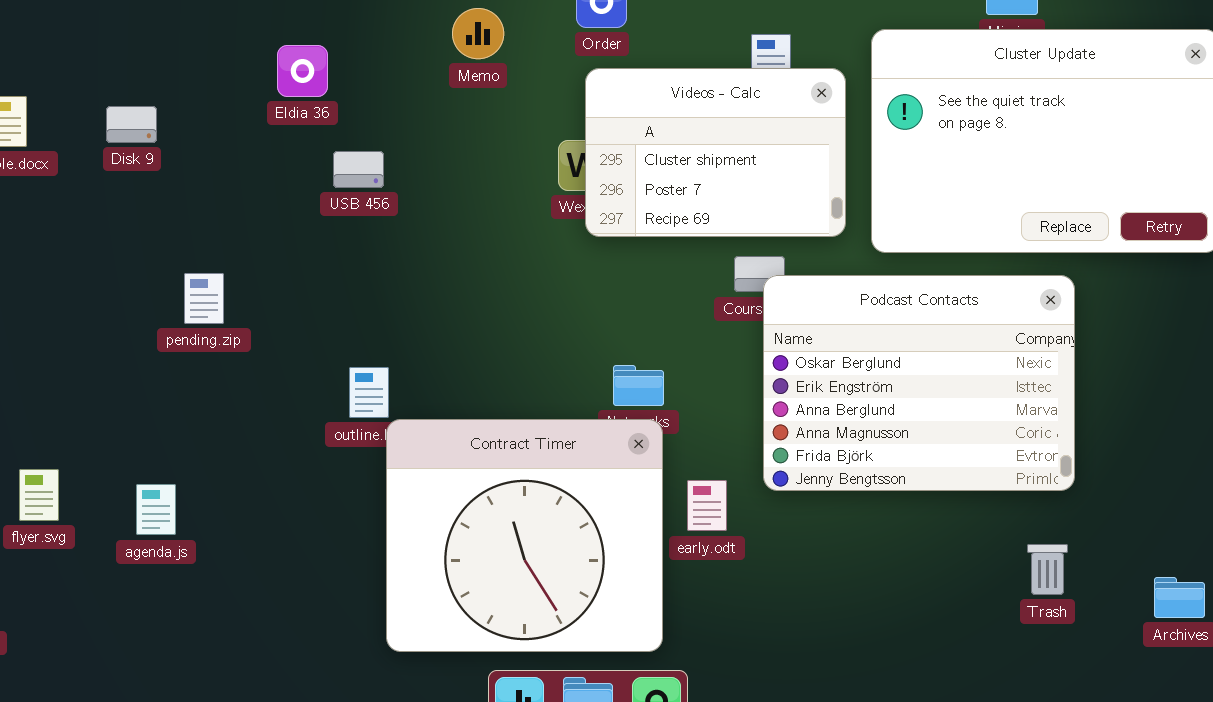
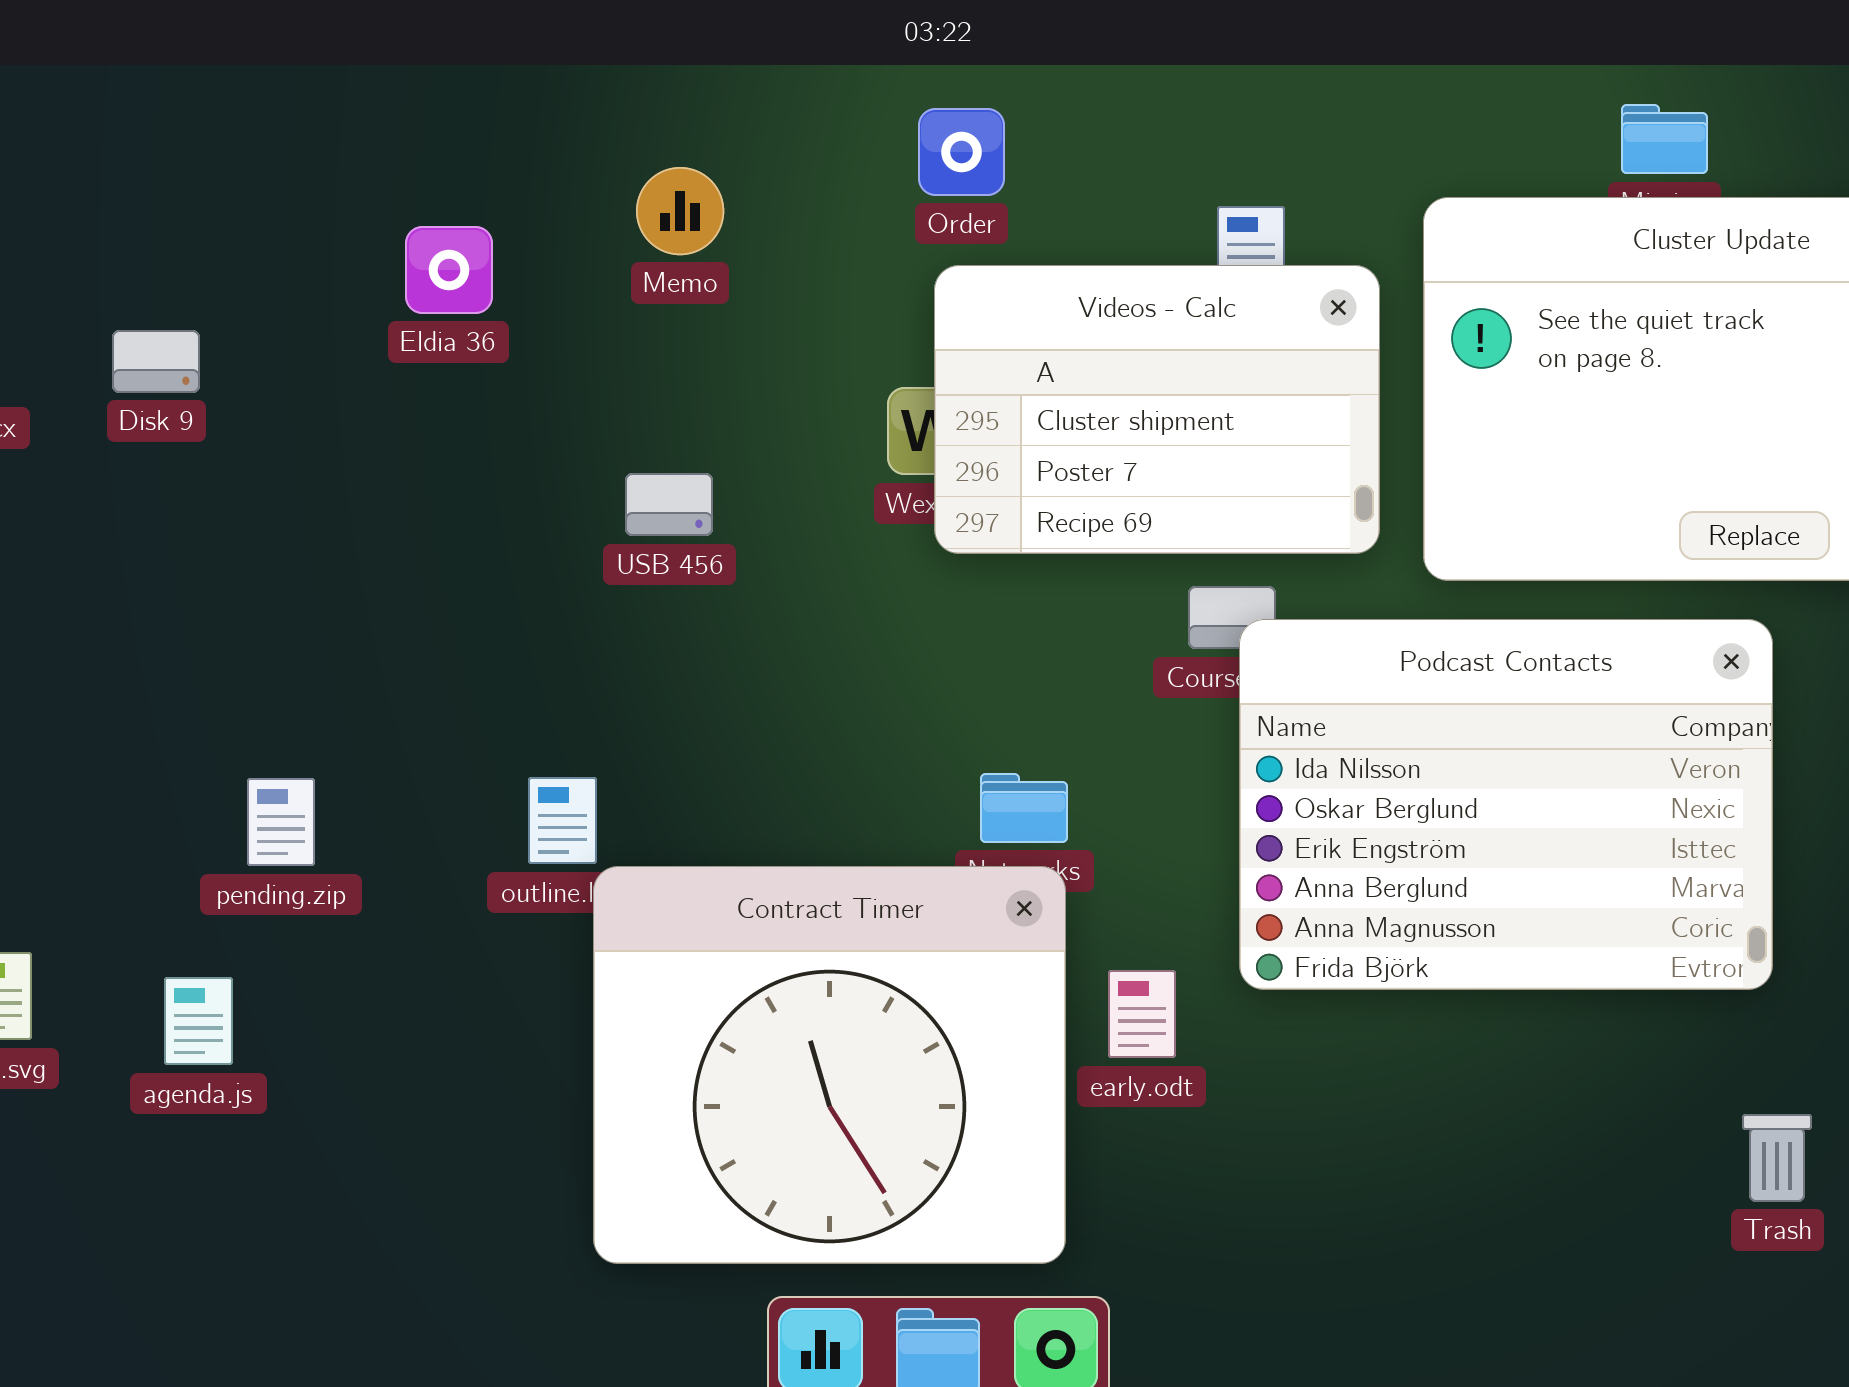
Memo: [452,8,504,59] -> [636,167,724,255], moved
USB 456: [333,151,384,188] -> [625,473,713,536], moved
pending.zip: [184,273,224,324] -> [247,778,315,866], moved
Podcast Contacts: [763,275,1075,491] -> [1239,619,1773,990], scrolled up 1 row
Trash: [1027,544,1068,595] -> [1742,1114,1812,1202], moved

